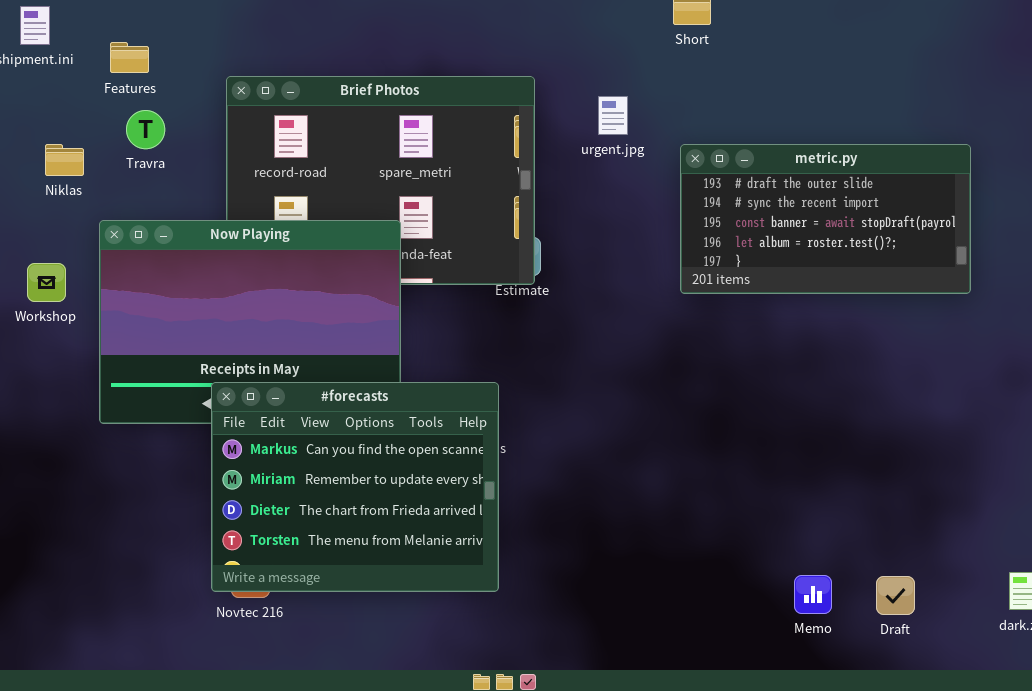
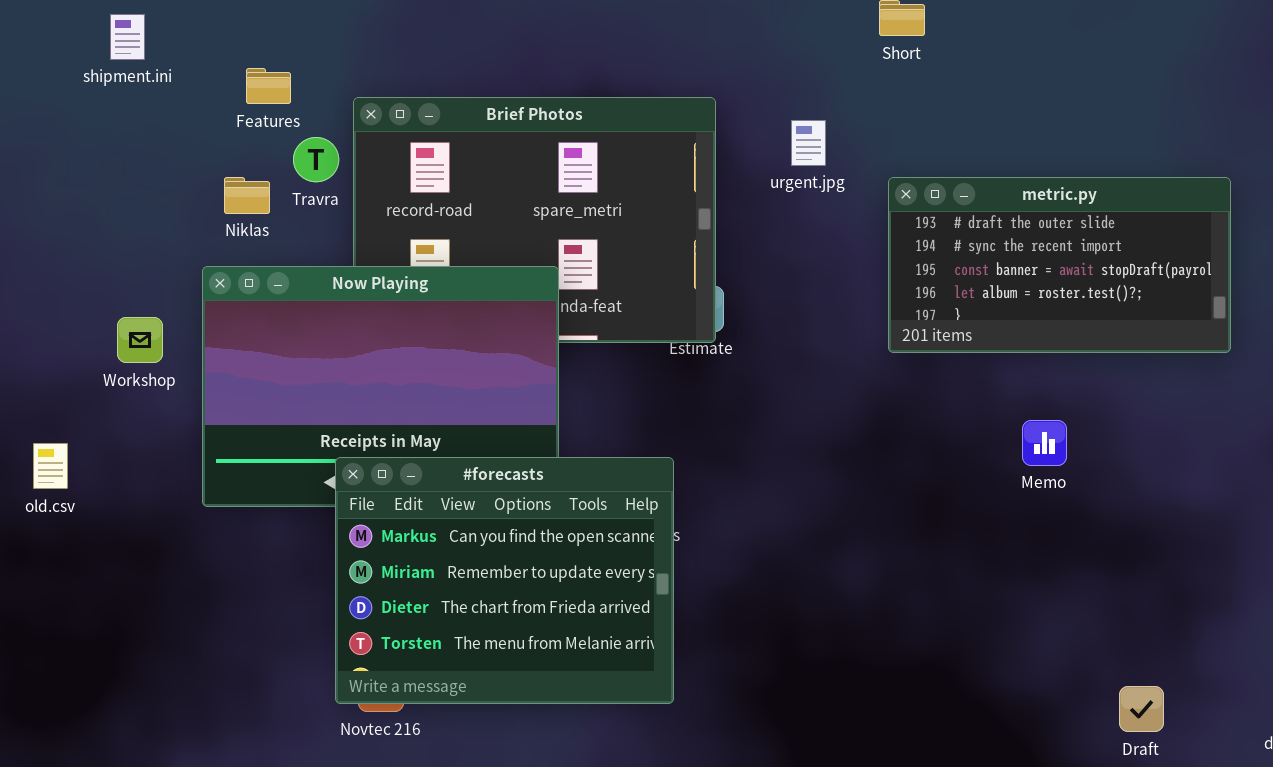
Features: [110,42,149,73] -> [246,68,291,104], moved
Travra: [126,110,165,149] -> [293,137,339,182], moved
Niklas: [45,144,84,176] -> [224,177,270,214], moved
Memo: [794,575,832,614] -> [1022,420,1067,466], moved

